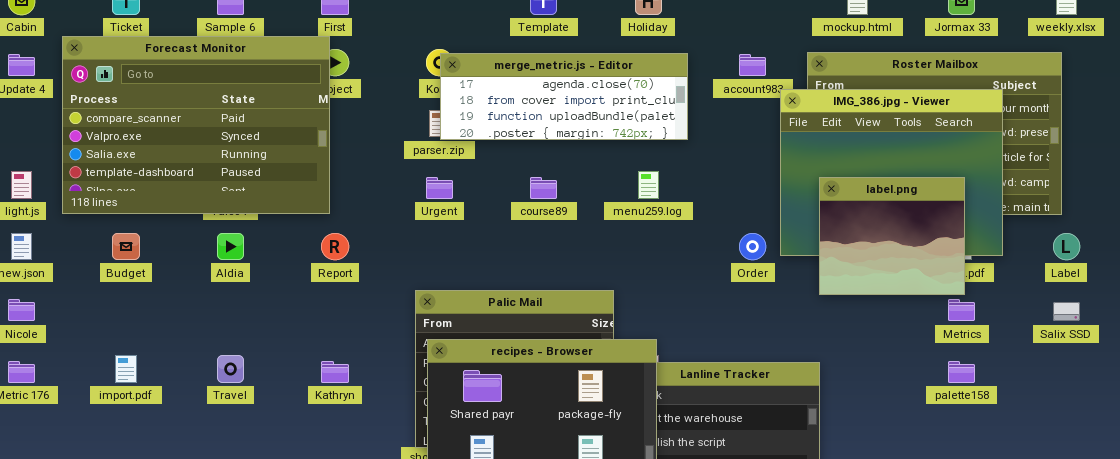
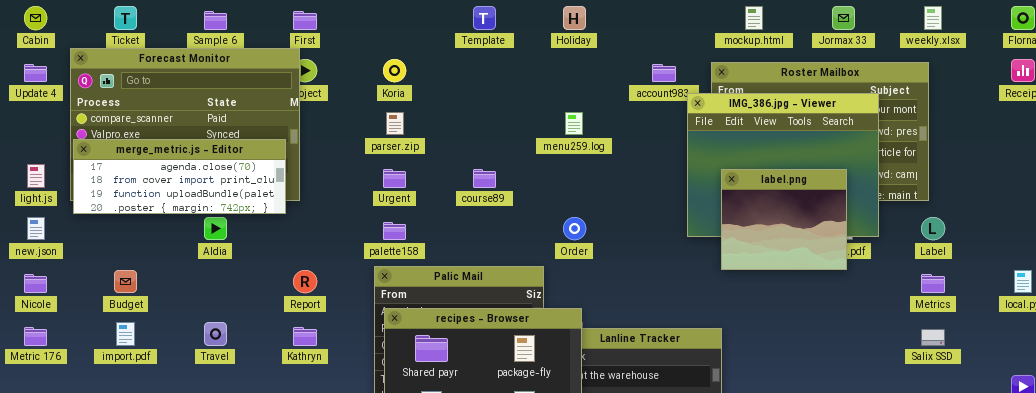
merge_metric.js - Editor: [440,53,688,140] -> [73,139,286,214], moved
menu259.log: [638,171,659,199] -> [565,112,583,135], moved
Budget: [112,233,140,260] -> [114,270,137,293], moved
Report: [321,233,349,260] -> [293,270,317,293], moved
Order: [739,233,766,260] -> [563,217,586,240], moved
Metrics: [948,299,975,321] -> [921,274,945,293], moved
Salix SSD: [1053,302,1080,321] -> [921,329,945,346], moved
palette158: [948,361,975,383] -> [383,222,406,240], moved

